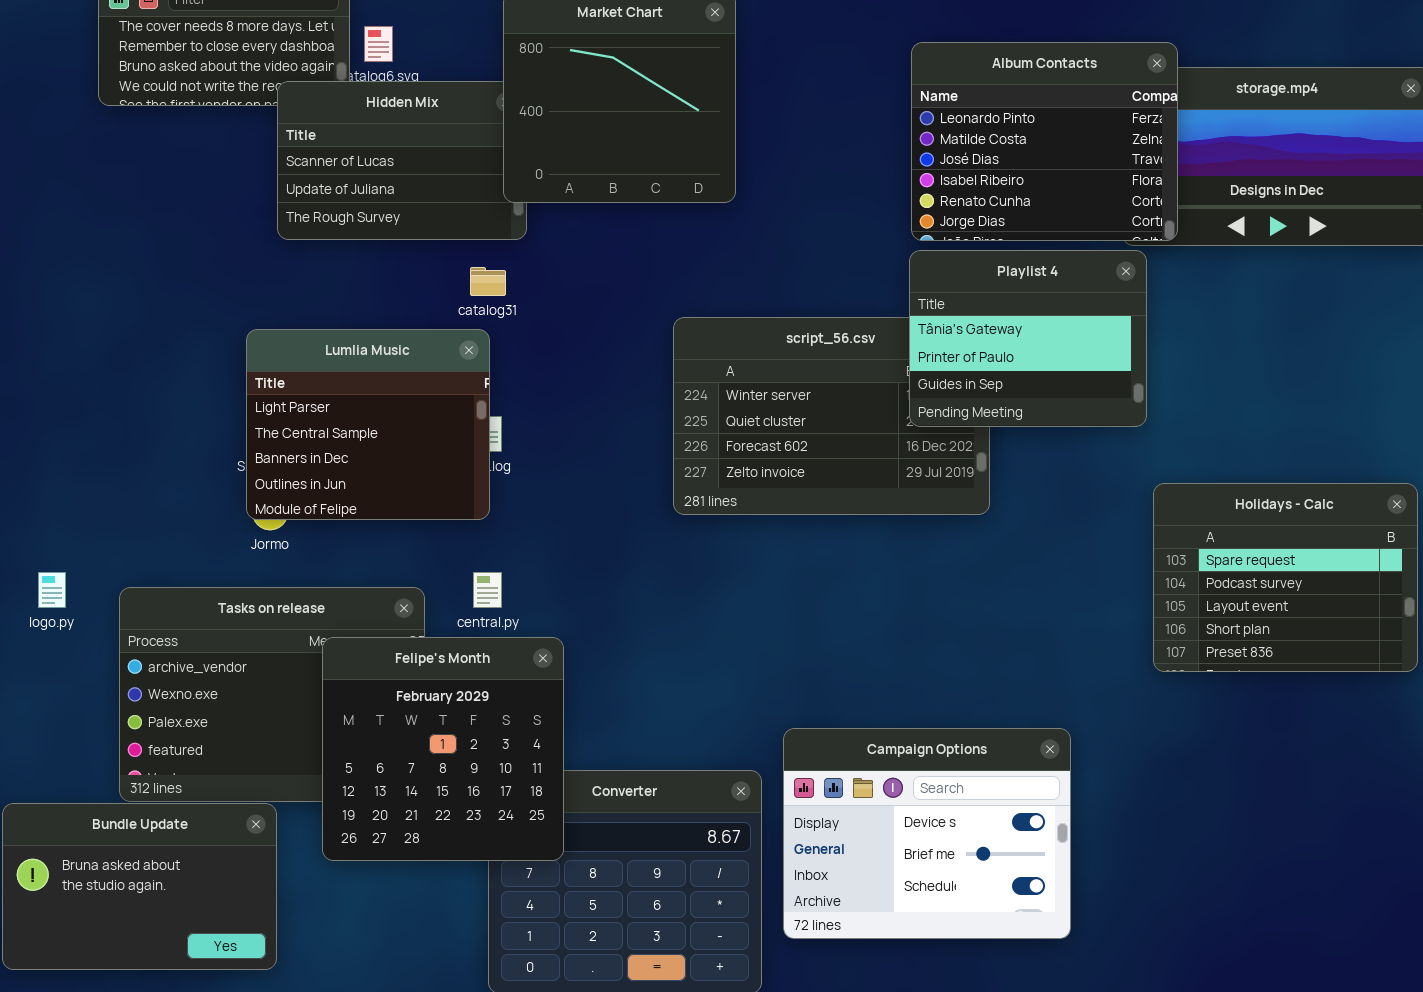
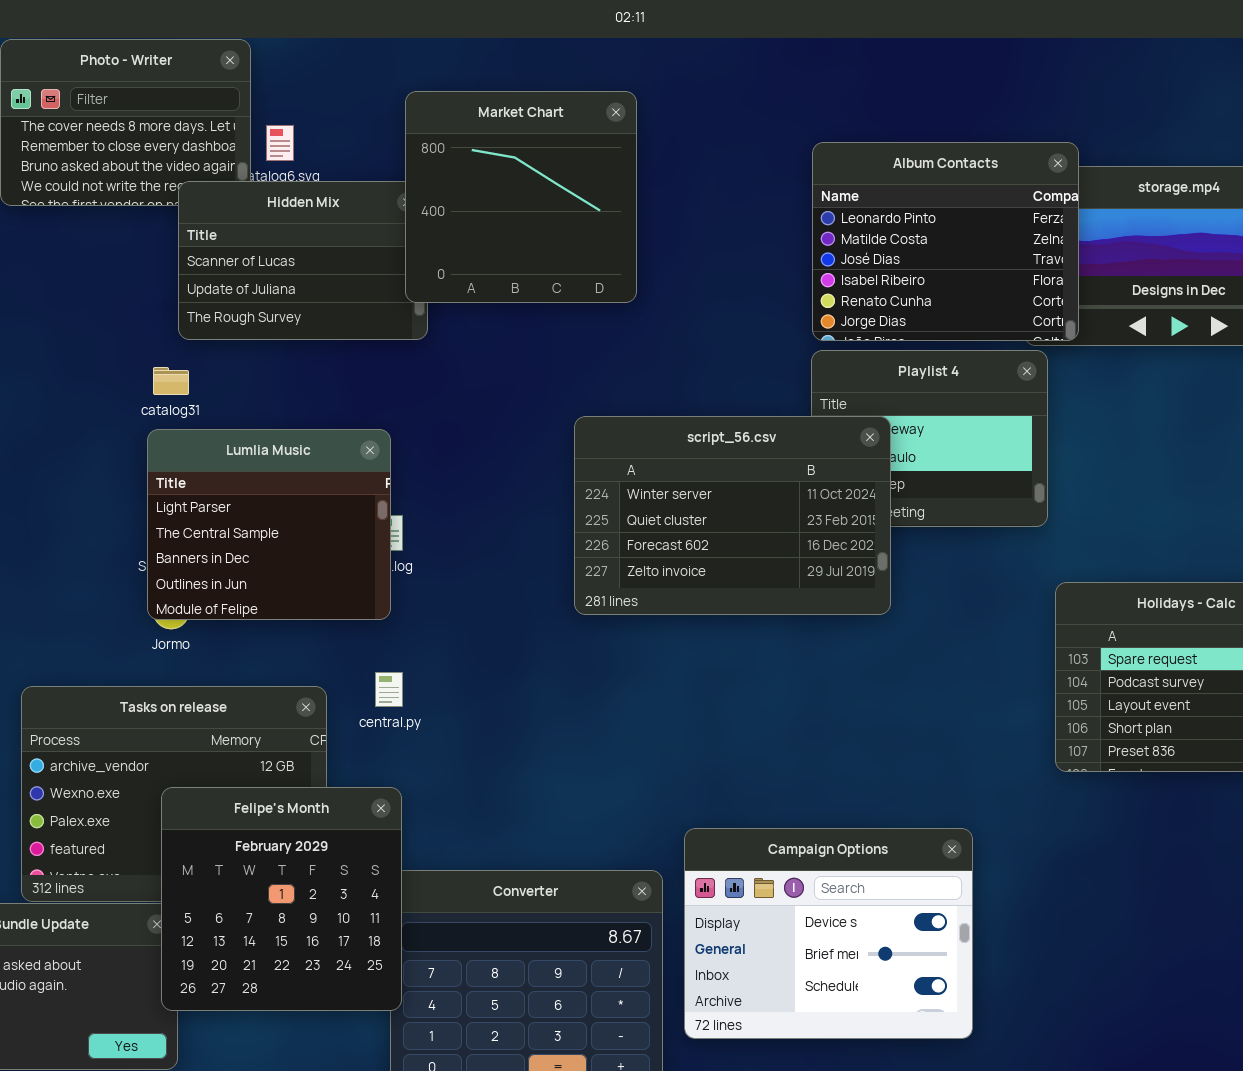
catalog31: [470,267,506,296] -> [153,367,189,395], moved
script_56.csv: [673,317,990,515] -> [574,416,891,615], raised
Felipe's Month: [322,637,564,861] -> [161,787,402,1011], moved

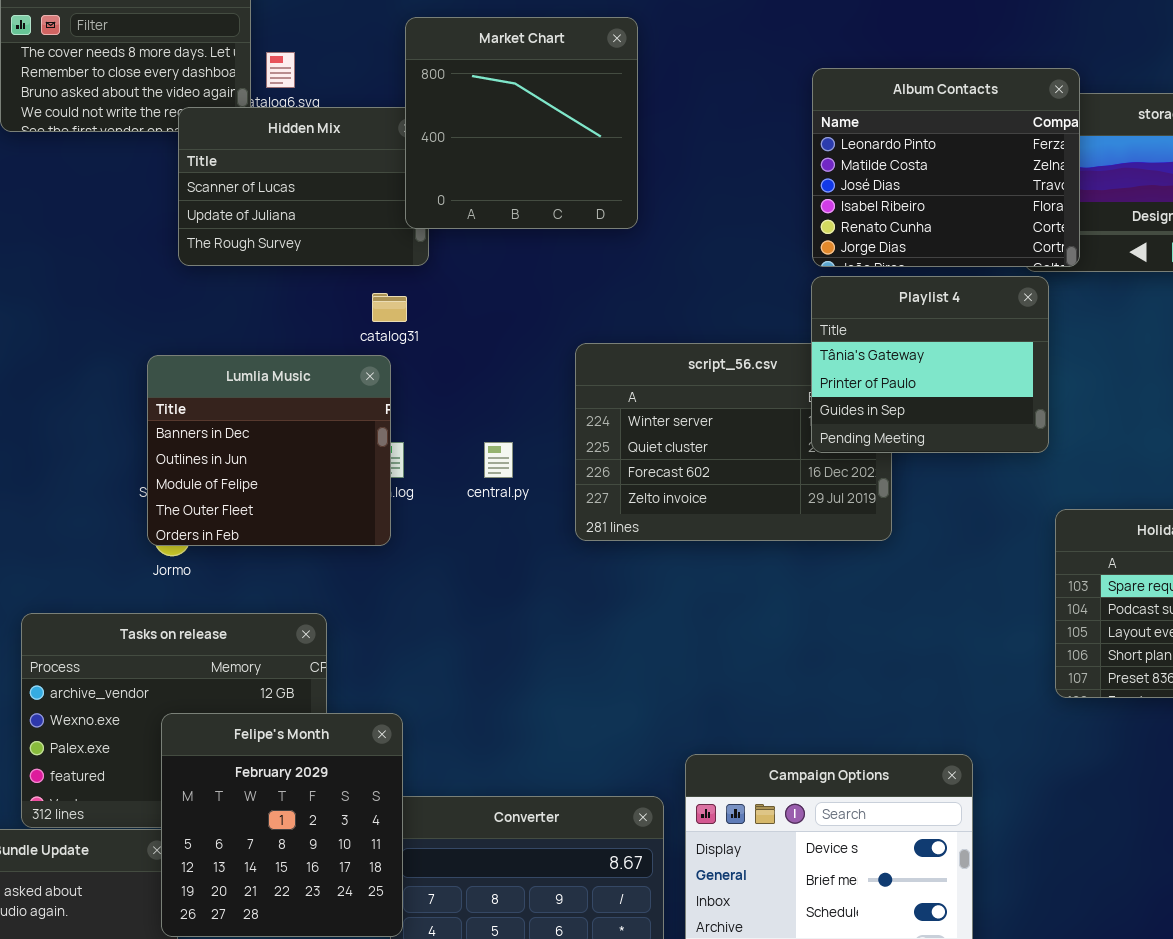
Playlist 4: [811,350,1048,527] -> [811,276,1049,453], raised
catalog31: [153,367,189,395] -> [372,293,407,322], moved
Lumlia Music: [147,429,391,620] -> [147,355,391,546], scrolled down 2 rows
central.py: [375,672,403,707] -> [484,442,513,478], moved

